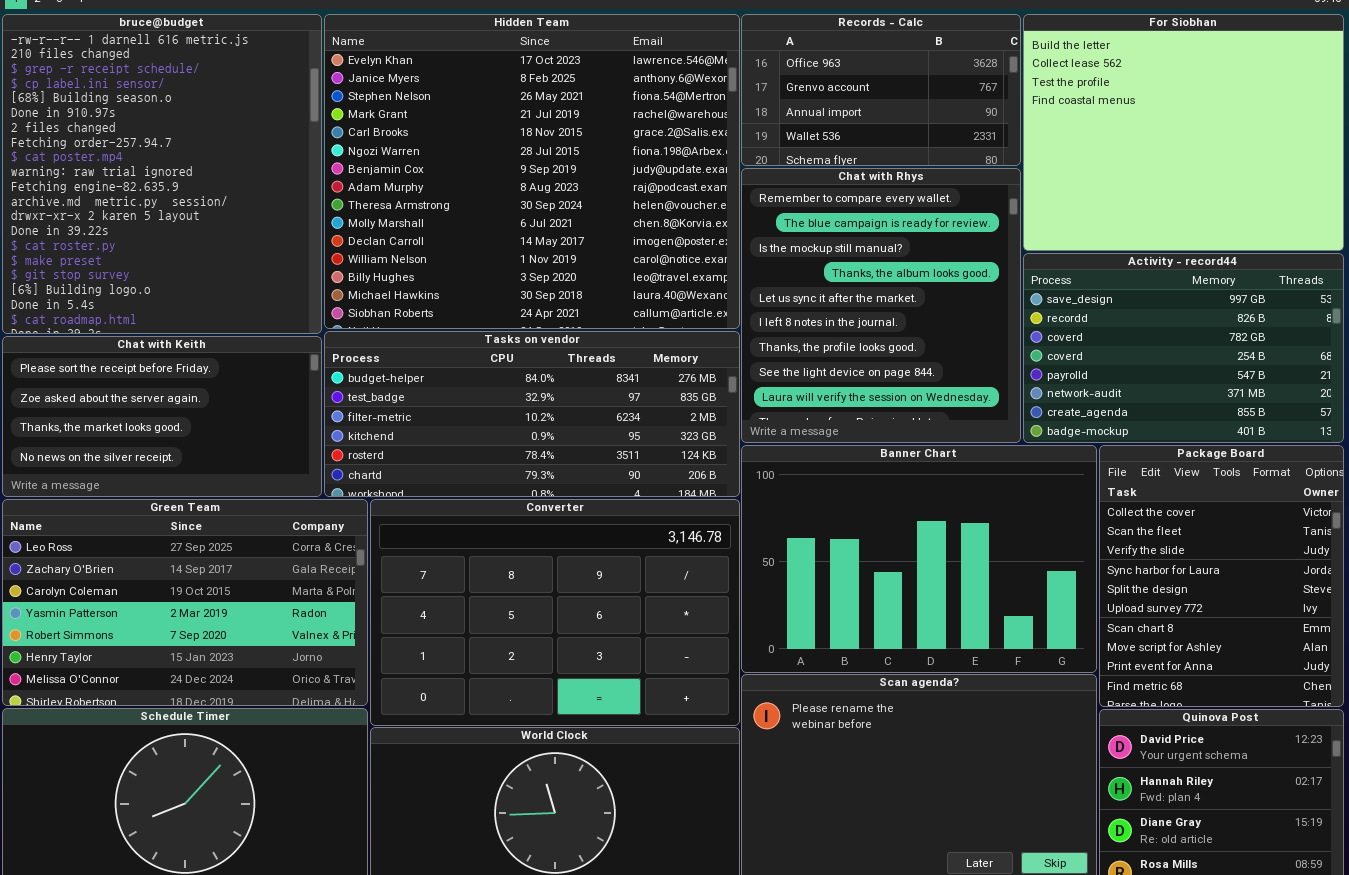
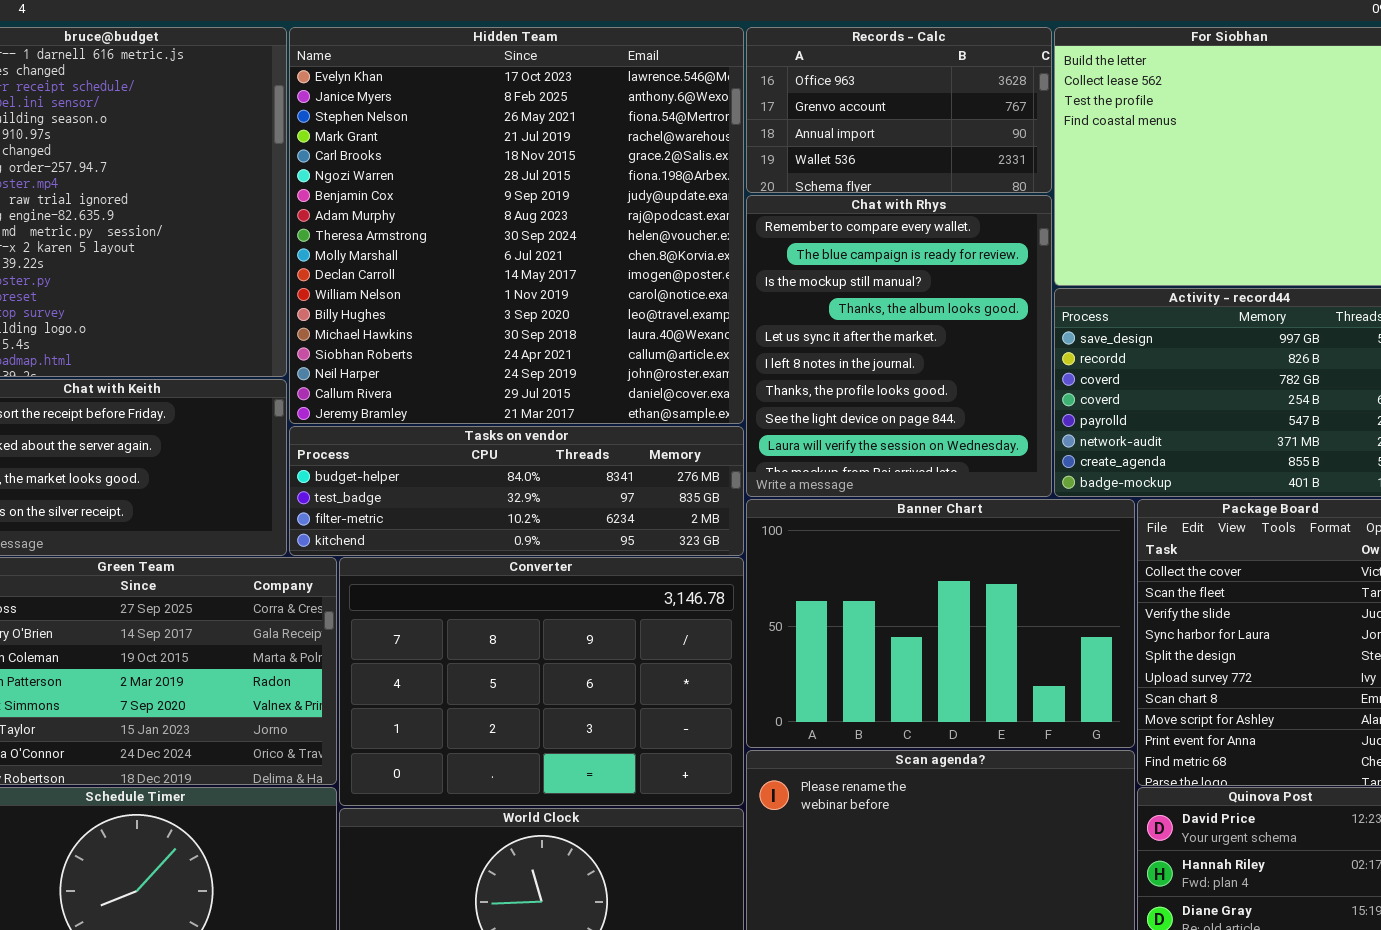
Hidden Team: [324,14,740,329] -> [289,27,744,424], resized
Tasks on vendor: [324,331,740,497] -> [289,426,744,556], resized

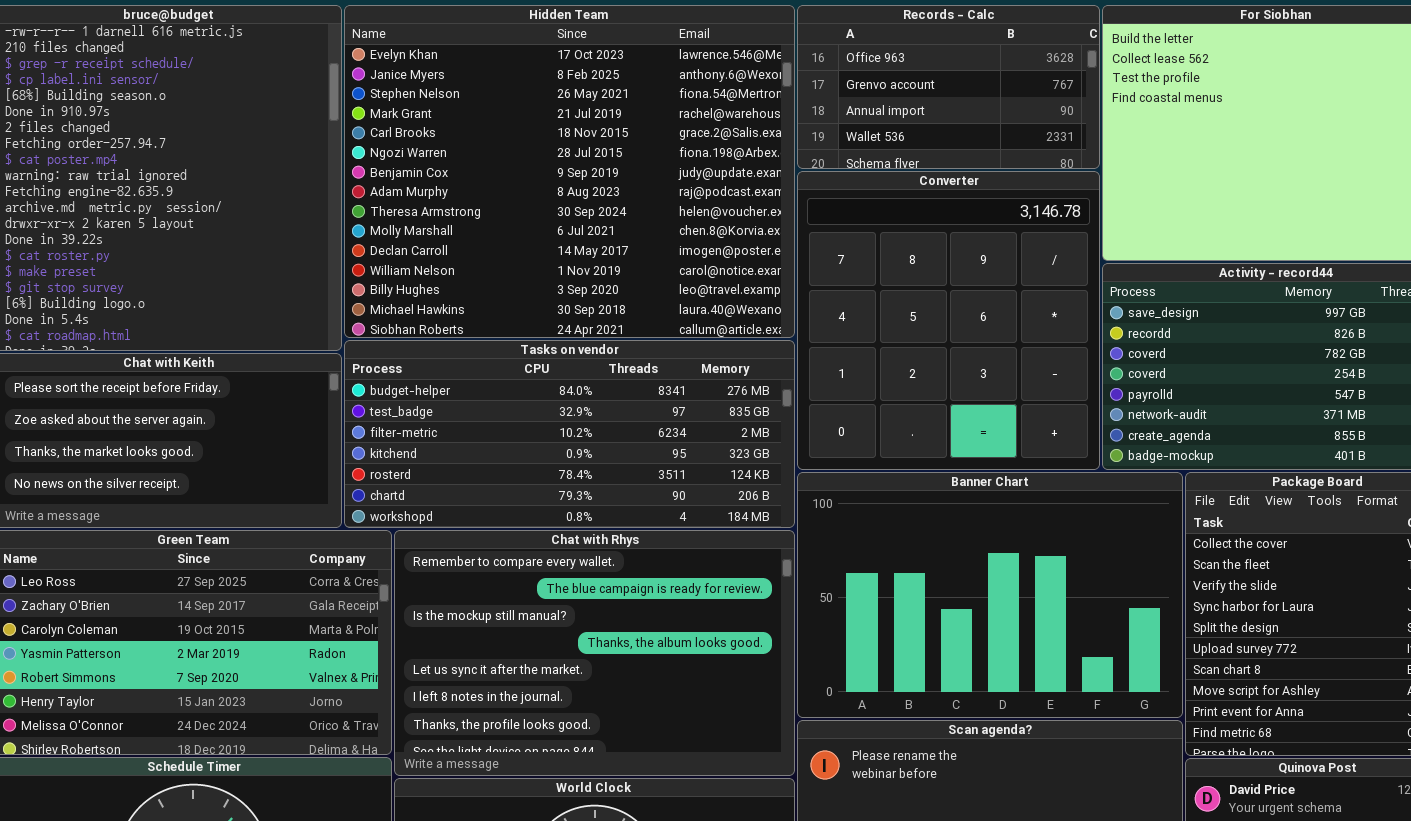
Hidden Team: [289,27,744,424] -> [344,5,795,338], resized
Chat with Rhys: [746,195,1052,497] -> [394,530,795,776], moved, resized
Tasks on vendor: [289,426,744,556] -> [344,340,795,528], resized
Converter: [339,557,744,806] -> [797,171,1100,470], moved, resized

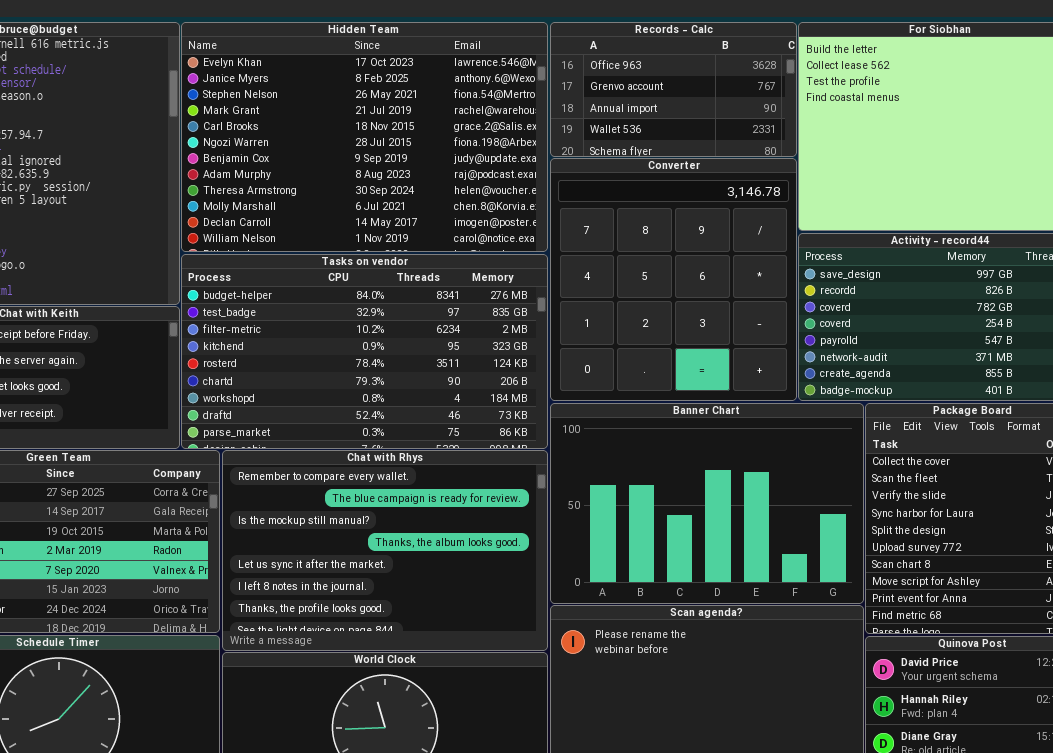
Hidden Team: [344,5,795,338] -> [181,22,548,252], resized
Tasks on vendor: [344,340,795,528] -> [181,254,548,449], resized

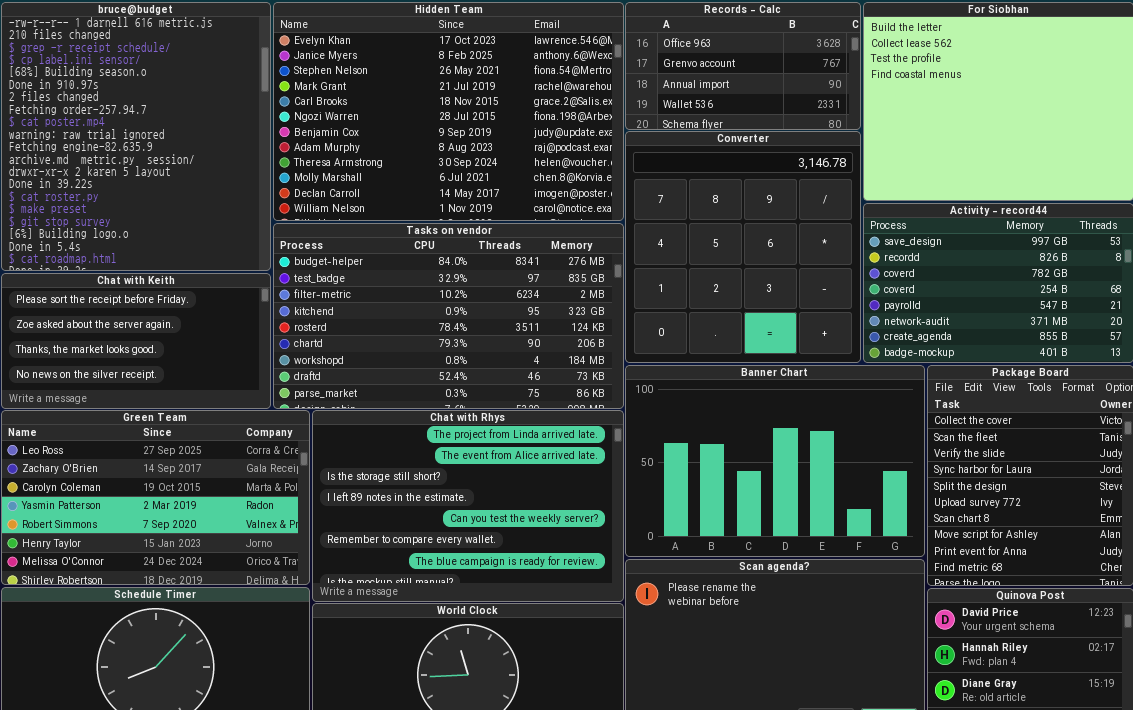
Chat with Rhys: [222,450,548,651] -> [312,410,624,602], scrolled up 5 rows

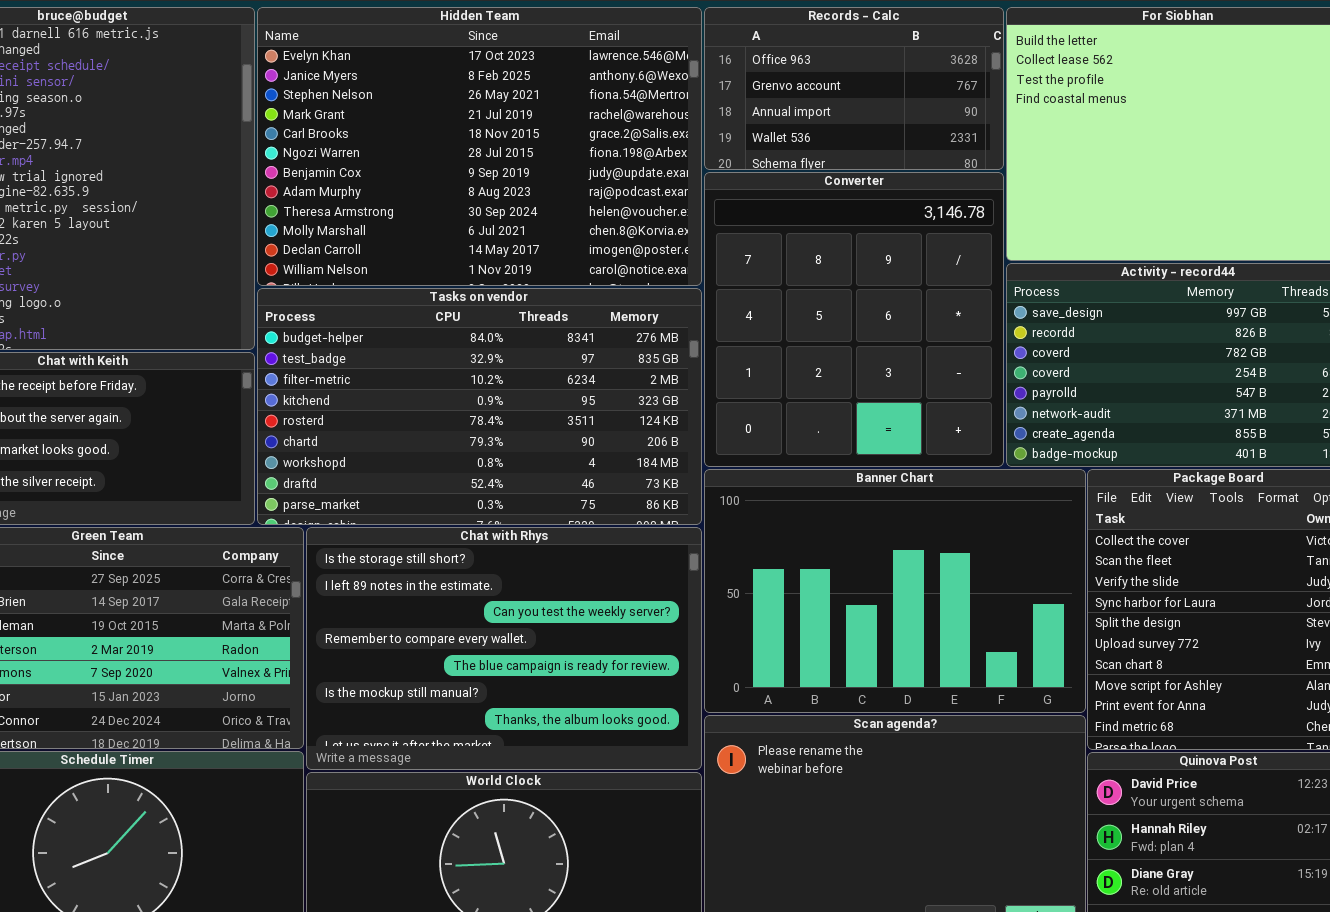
Chat with Rhys: [312,410,624,602] -> [306,527,702,770], scrolled down 2 rows

